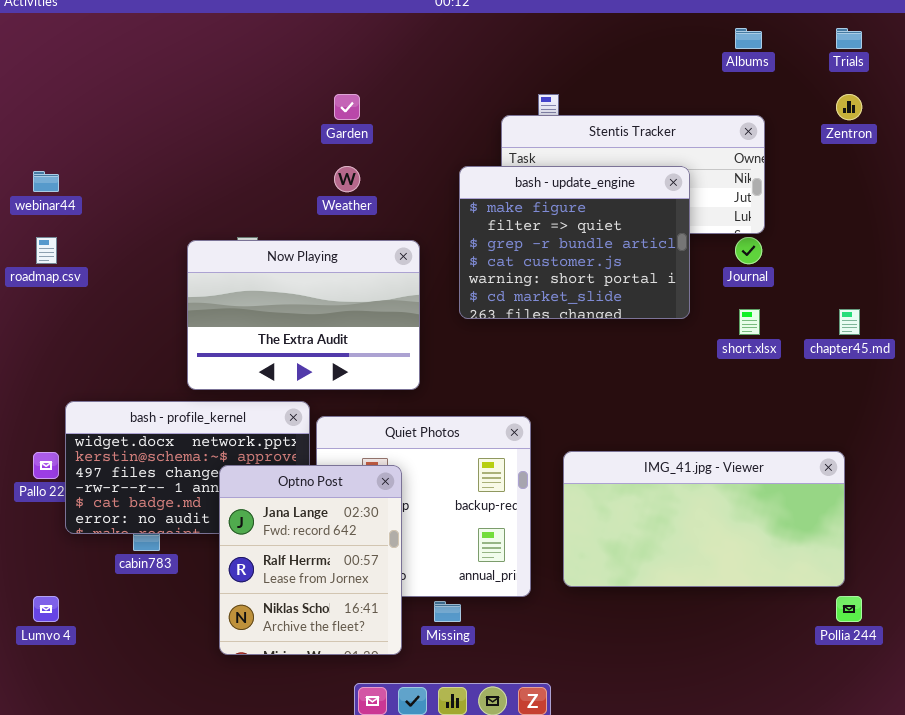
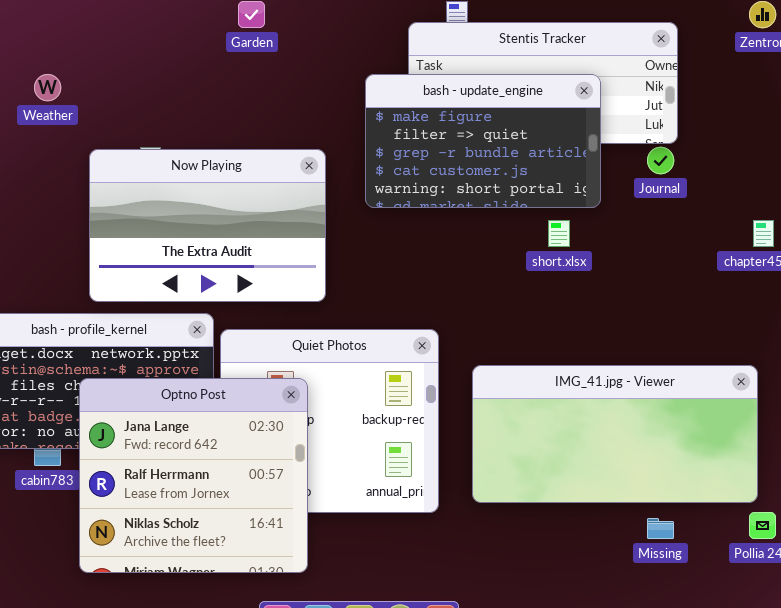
Weather: [334,166,360,192] -> [34,74,61,101], moved
bash - update_engine: [459,166,690,319] -> [365,74,601,208], resized
short.xlsx: [739,309,760,335] -> [548,220,570,247], moved
Optno Post: [219,465,402,655] -> [79,378,308,573], resized
Missing: [434,601,461,622] -> [647,518,674,539], moved

